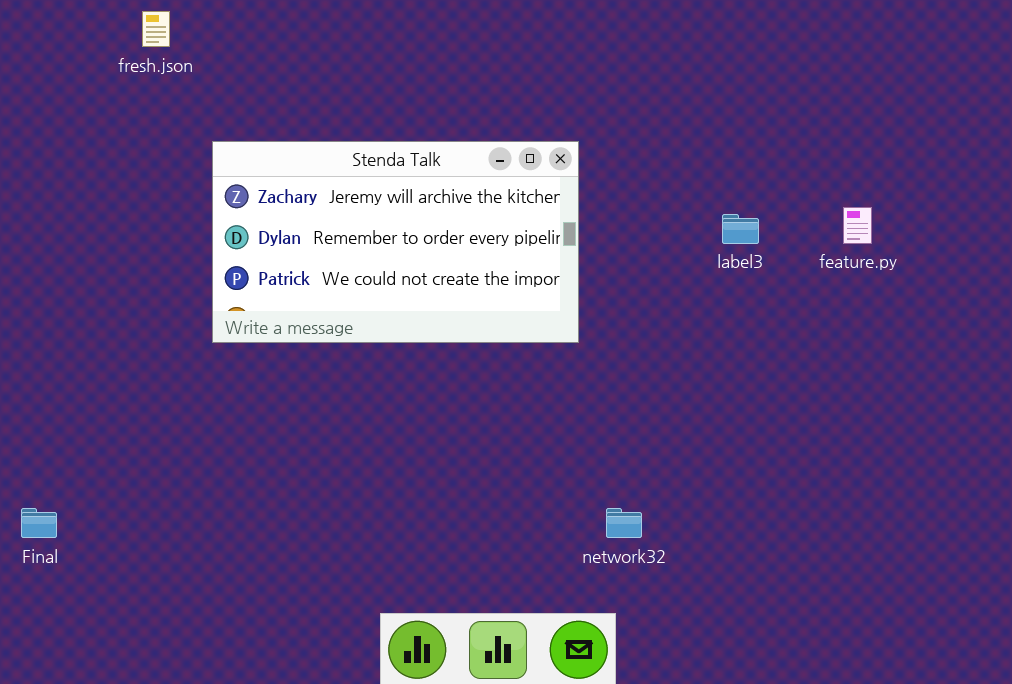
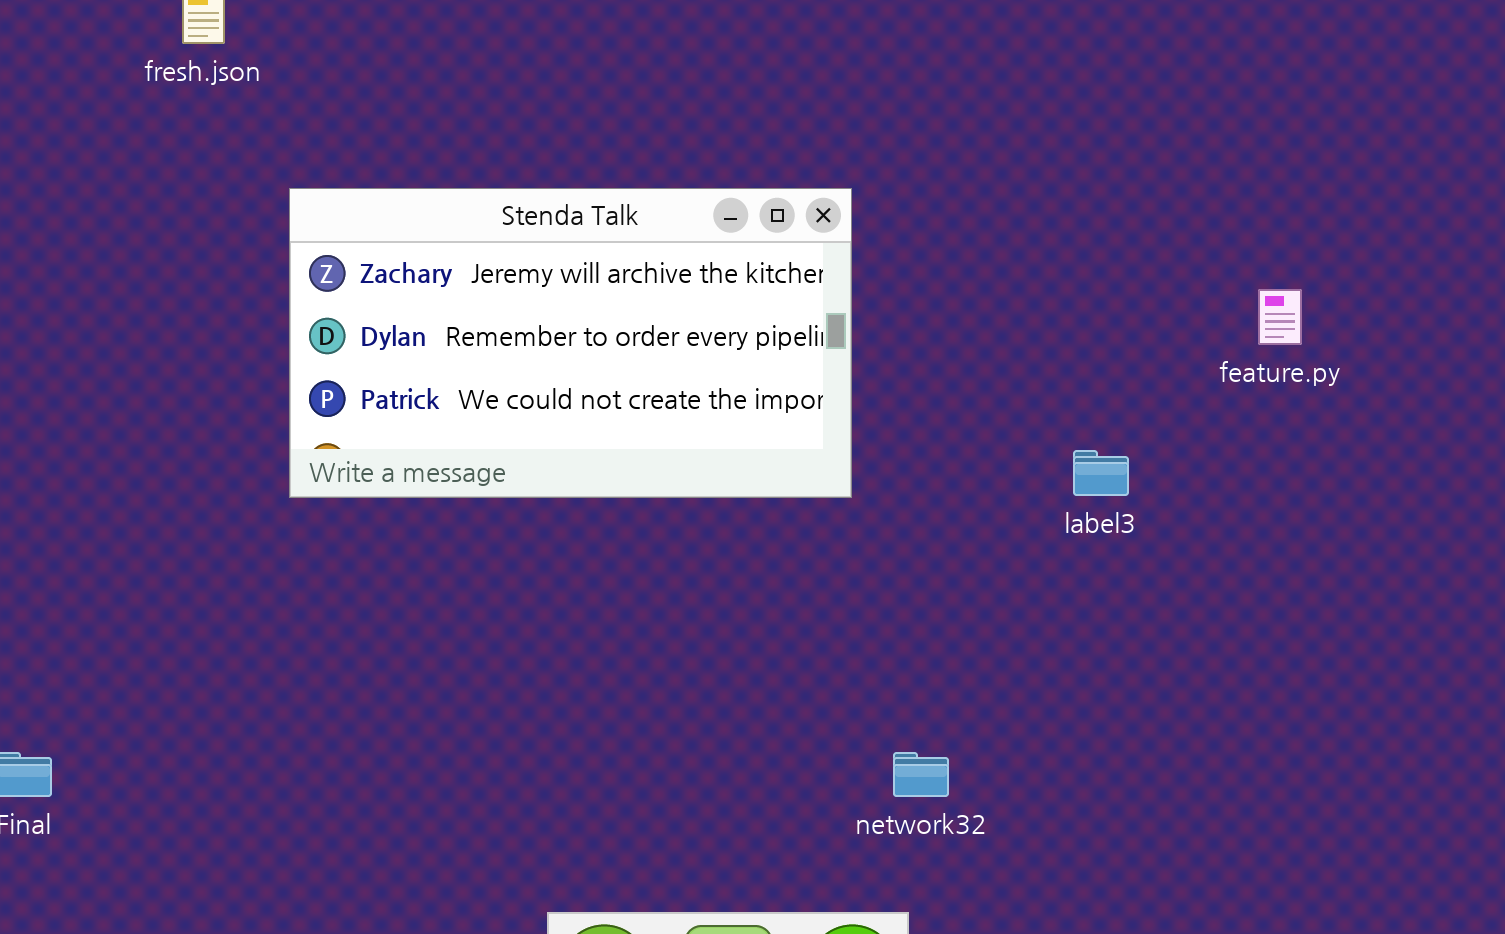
label3: [722,214,759,244] -> [1073,450,1129,496], moved

